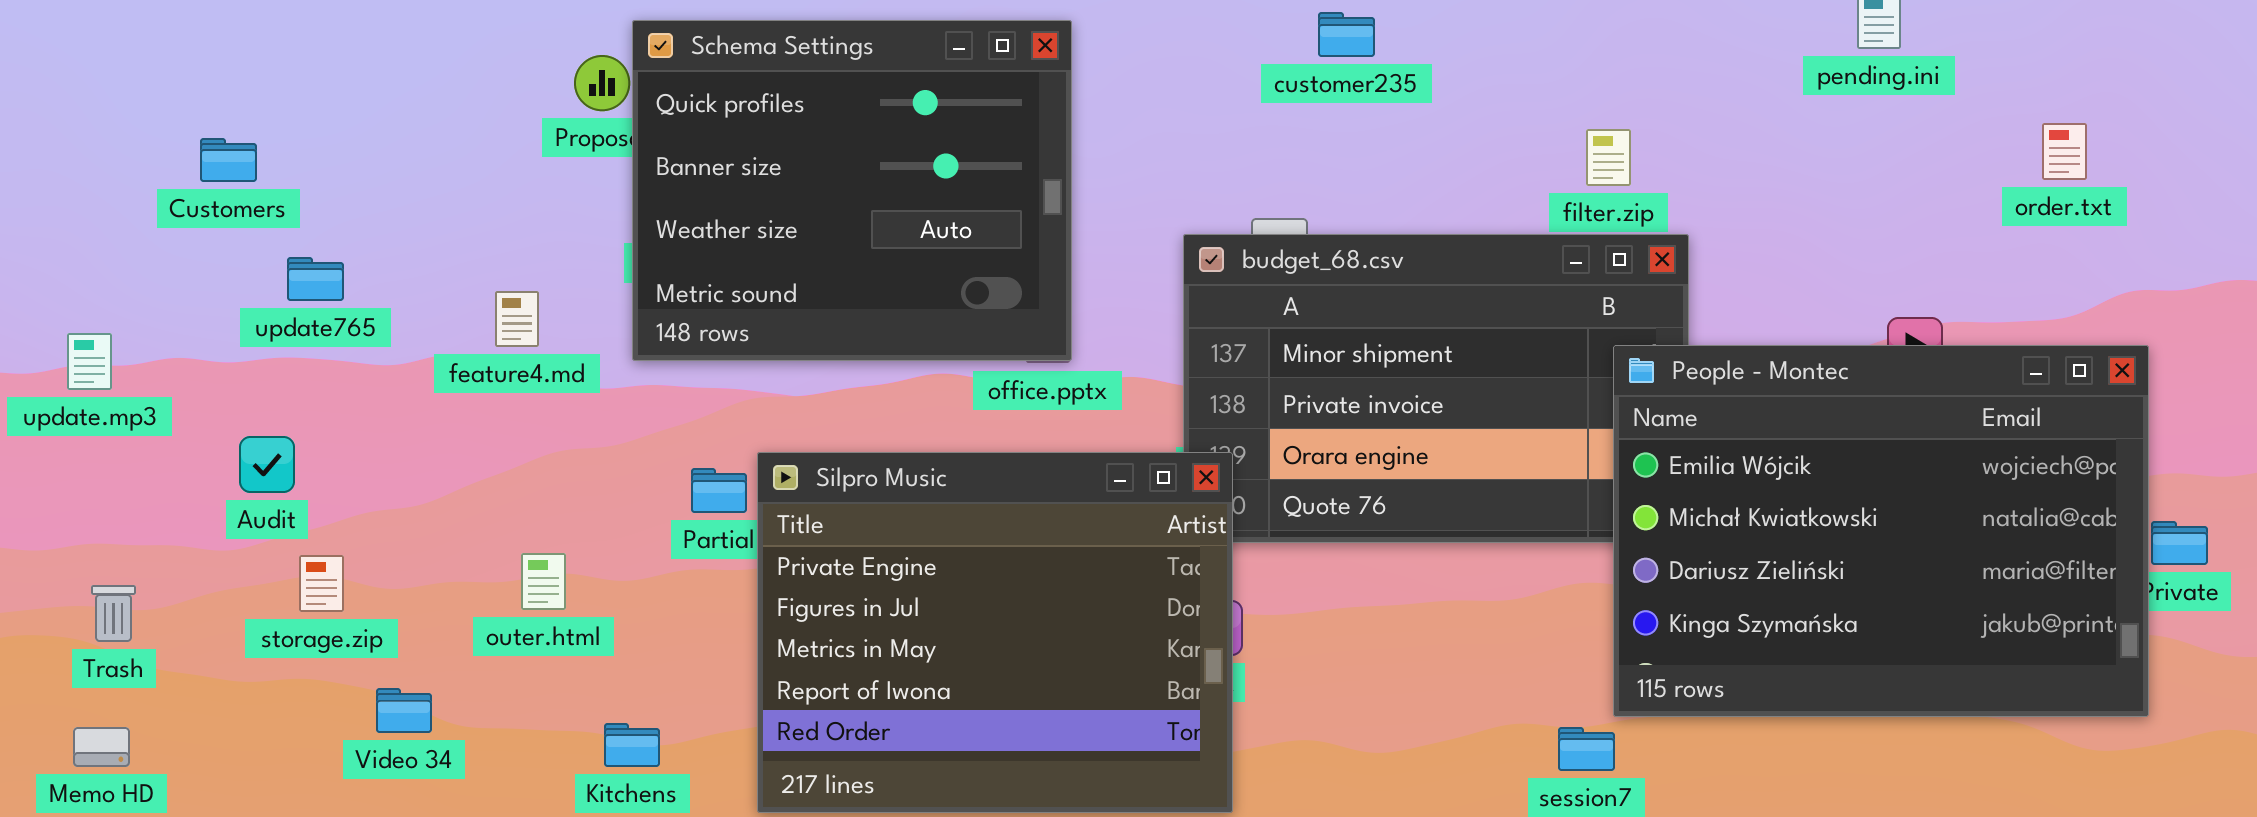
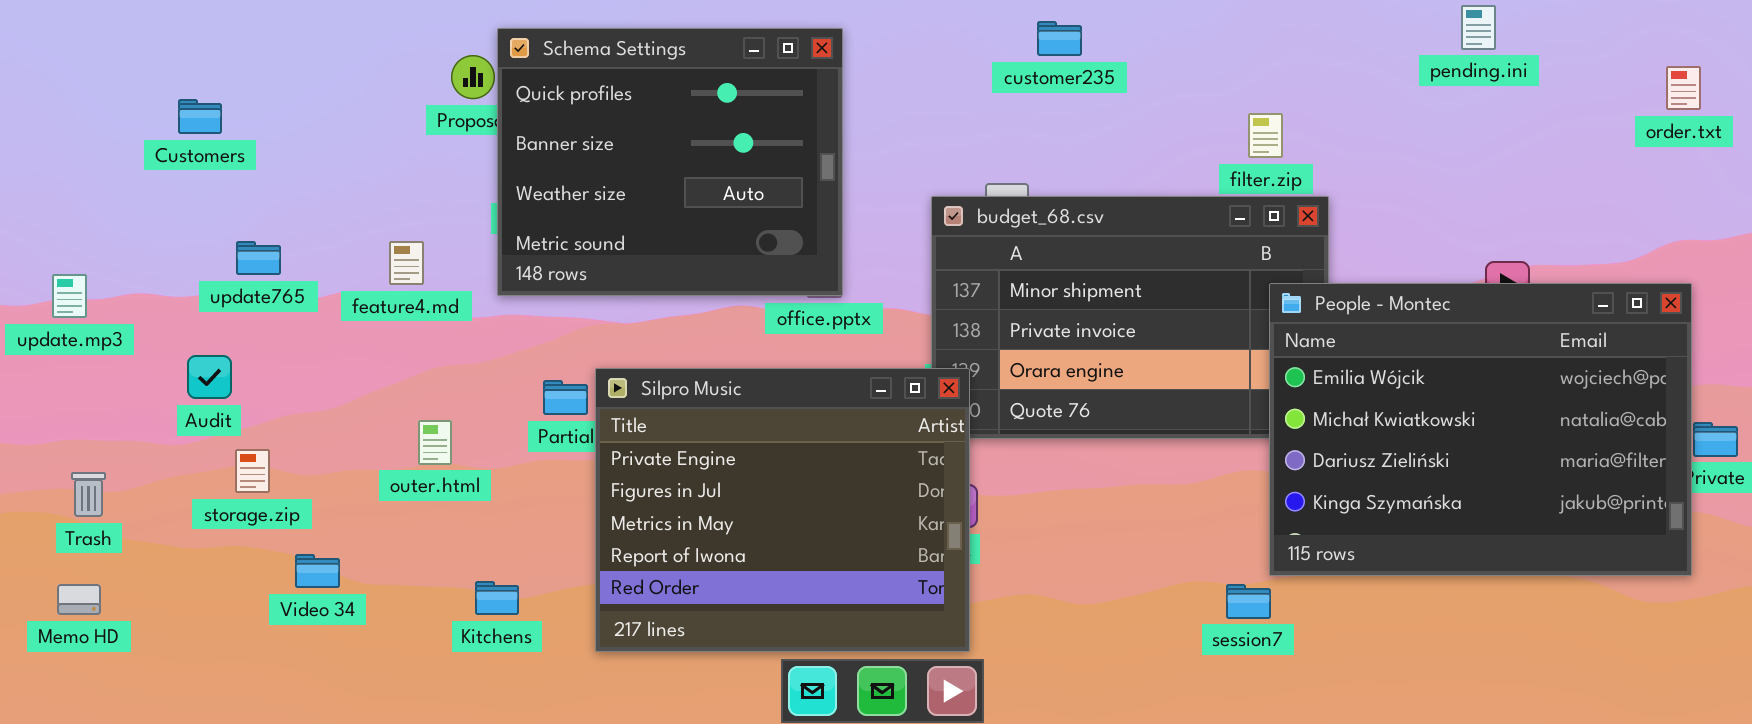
order.txt: [2042,123,2087,180] -> [1666,66,1701,110], moved
Customers: [200,138,257,182] -> [178,99,222,134], moved
update765: [287,257,344,301] -> [236,241,281,275], moved
outer.html: [521,553,566,610] -> [418,420,452,465], moved

